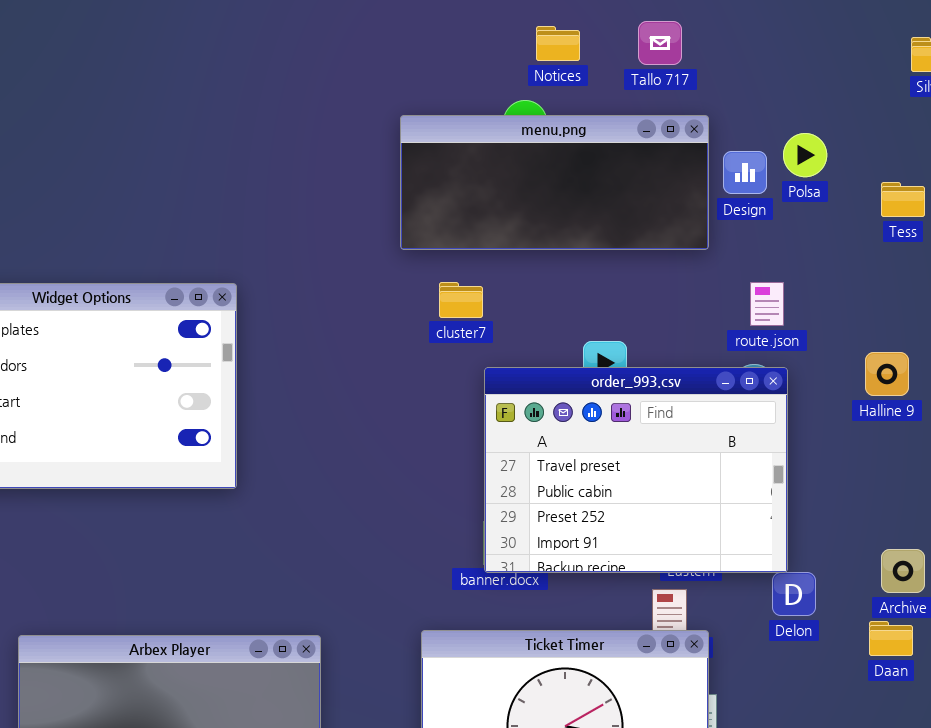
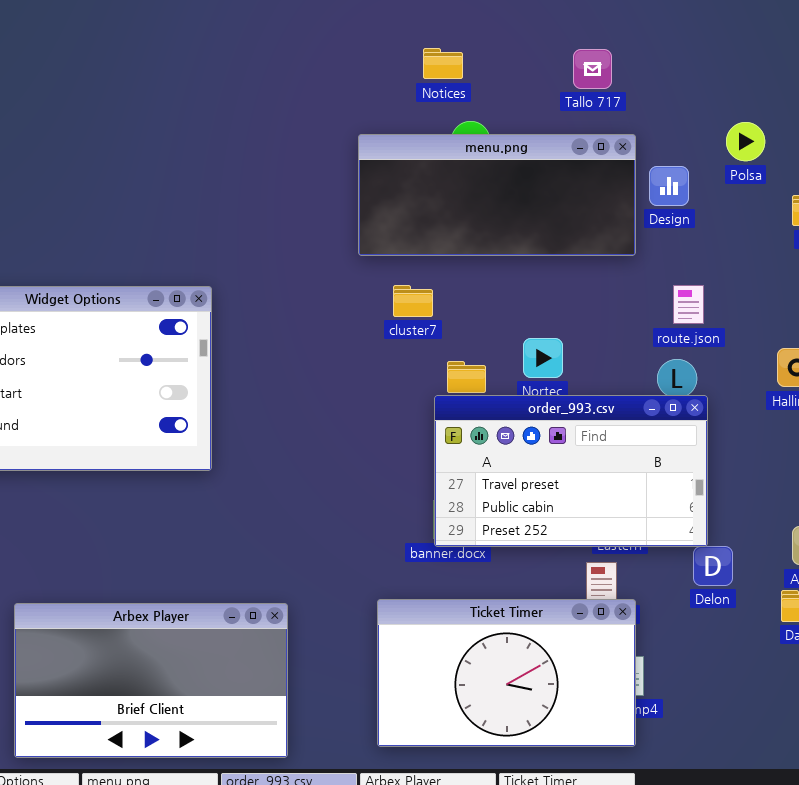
Notices: [536,26,580,61] -> [423,48,463,79], moved
Polsa: [783,133,827,177] -> [726,122,765,161], moved
order_993.csv: [484,367,788,573] -> [434,395,708,547], resized

